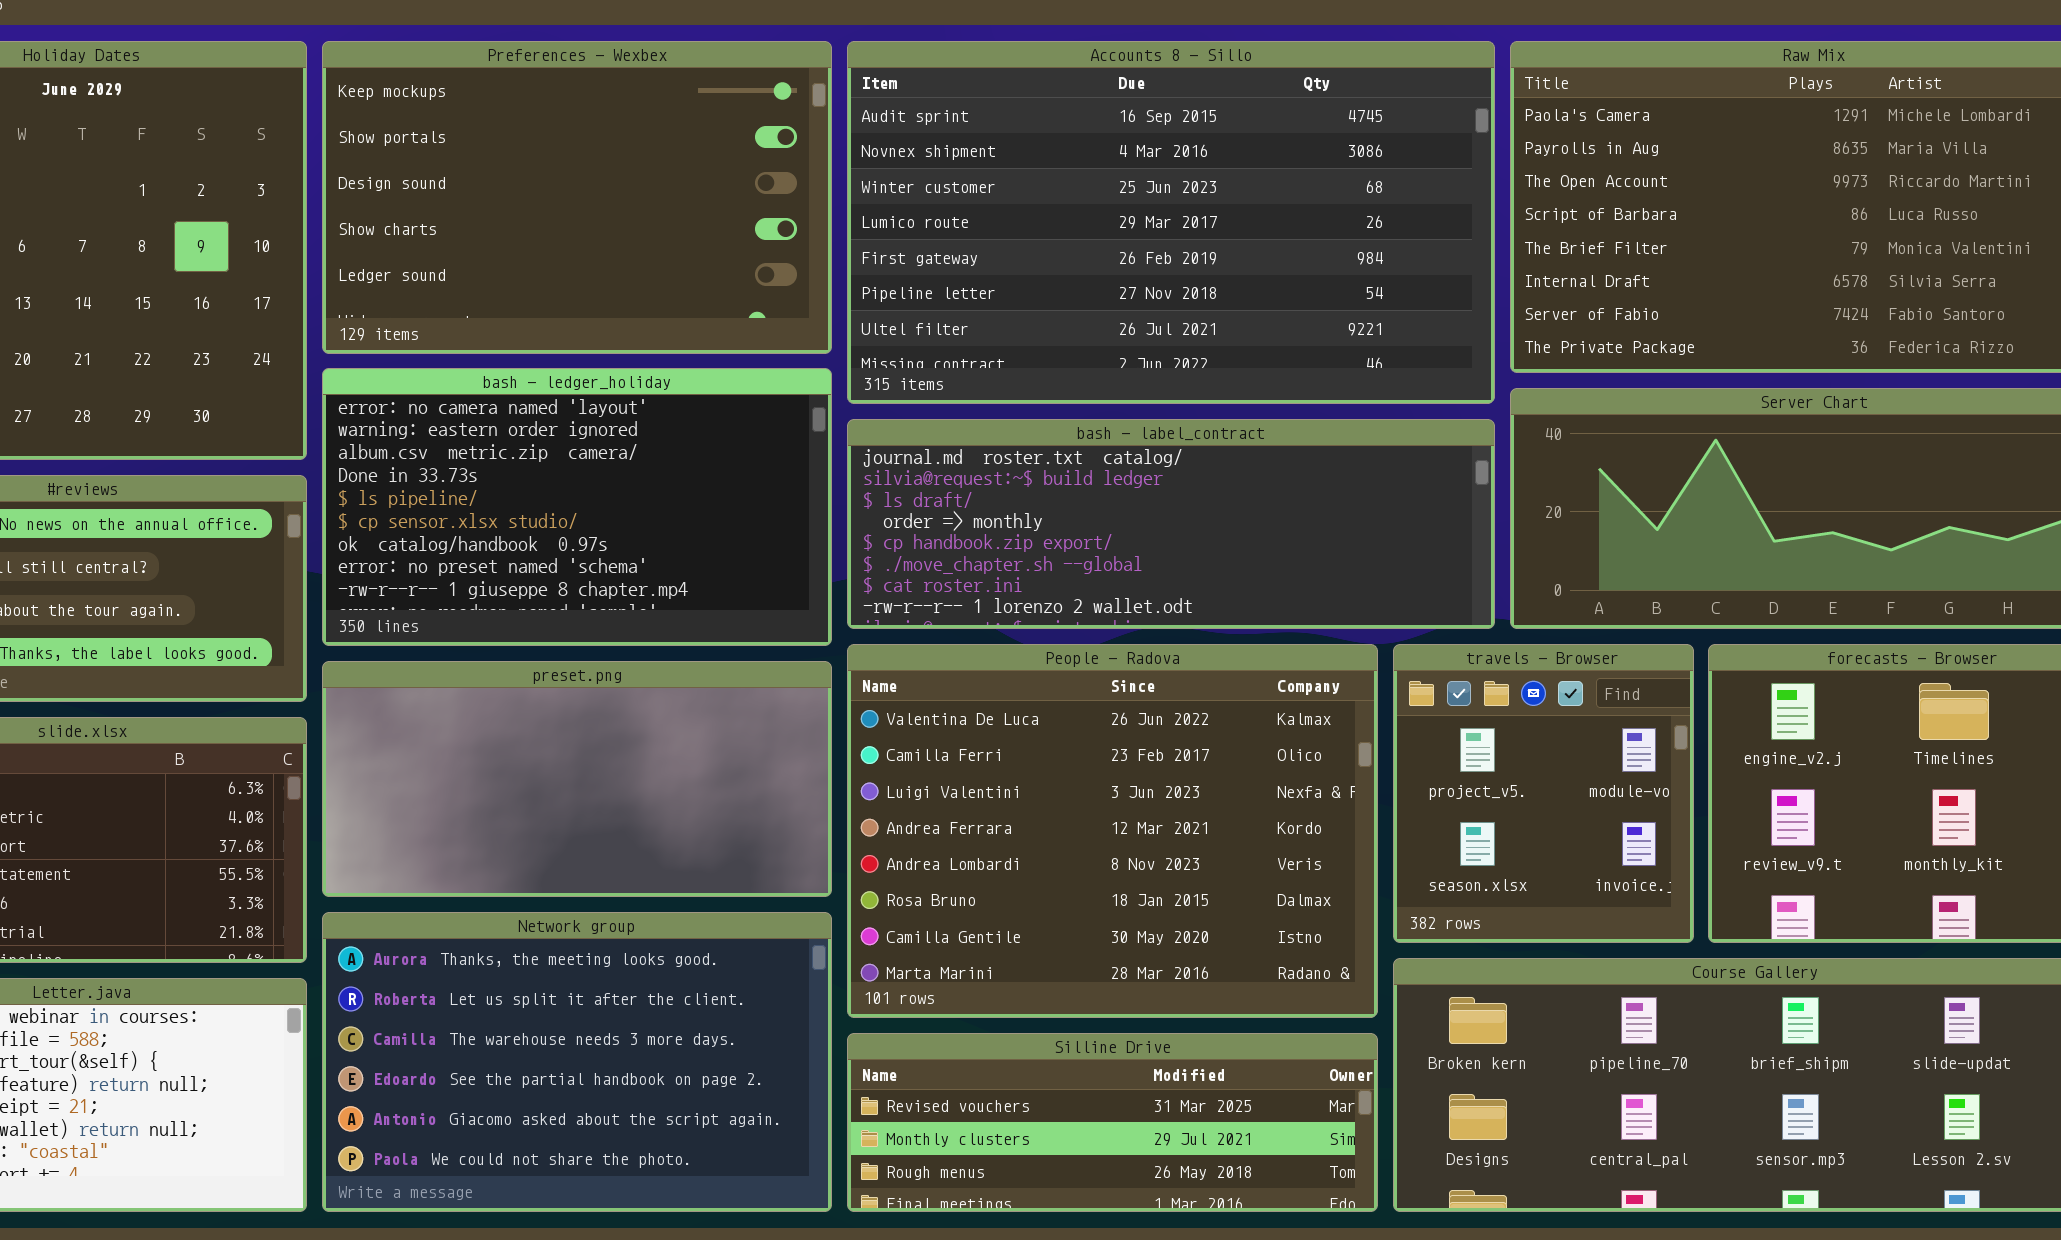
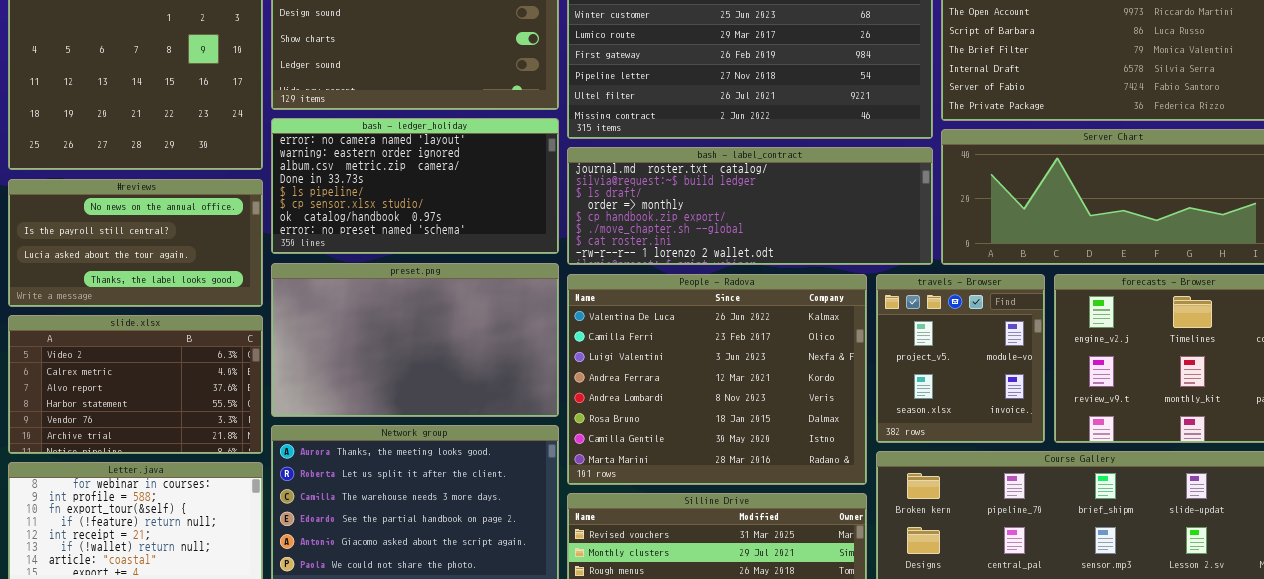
bash - ledger_holiday: [322,368,832,646] -> [271,118,559,254], resized
preset.png: [322,661,832,897] -> [271,263,559,417], resized

